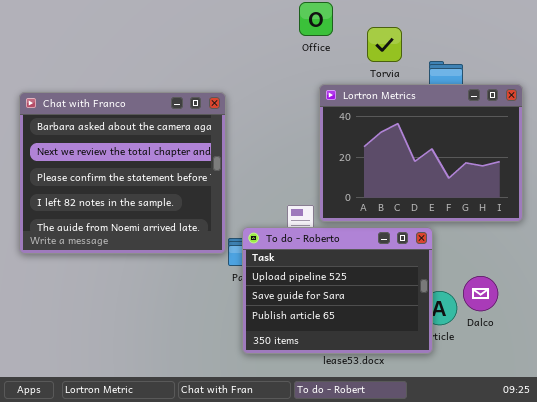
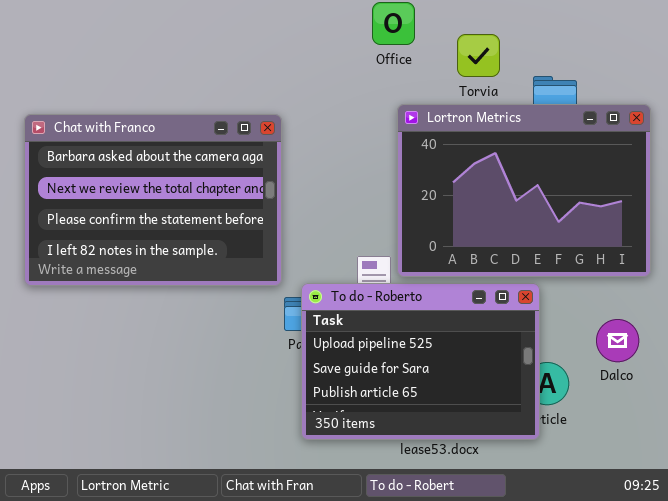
Chat with Franco: [19,92,226,254] -> [24,114,282,286], resized
Dalco: [463,276,498,311] -> [596,319,639,362], moved

